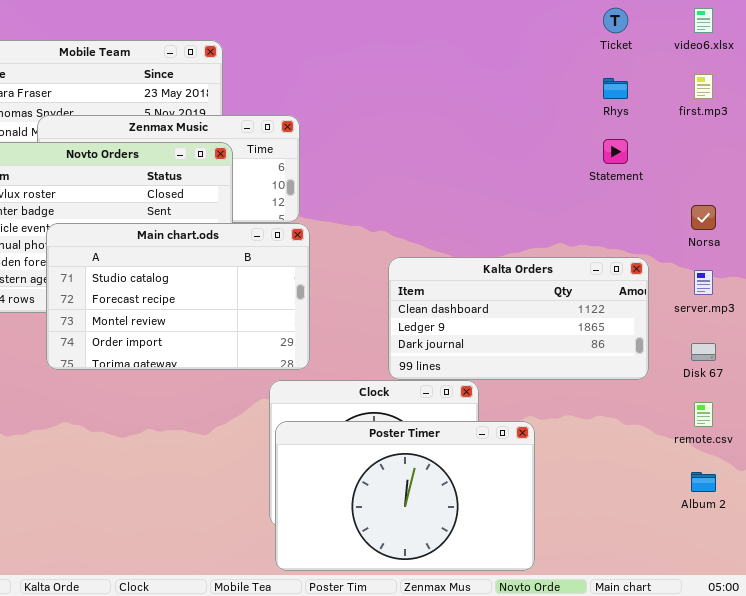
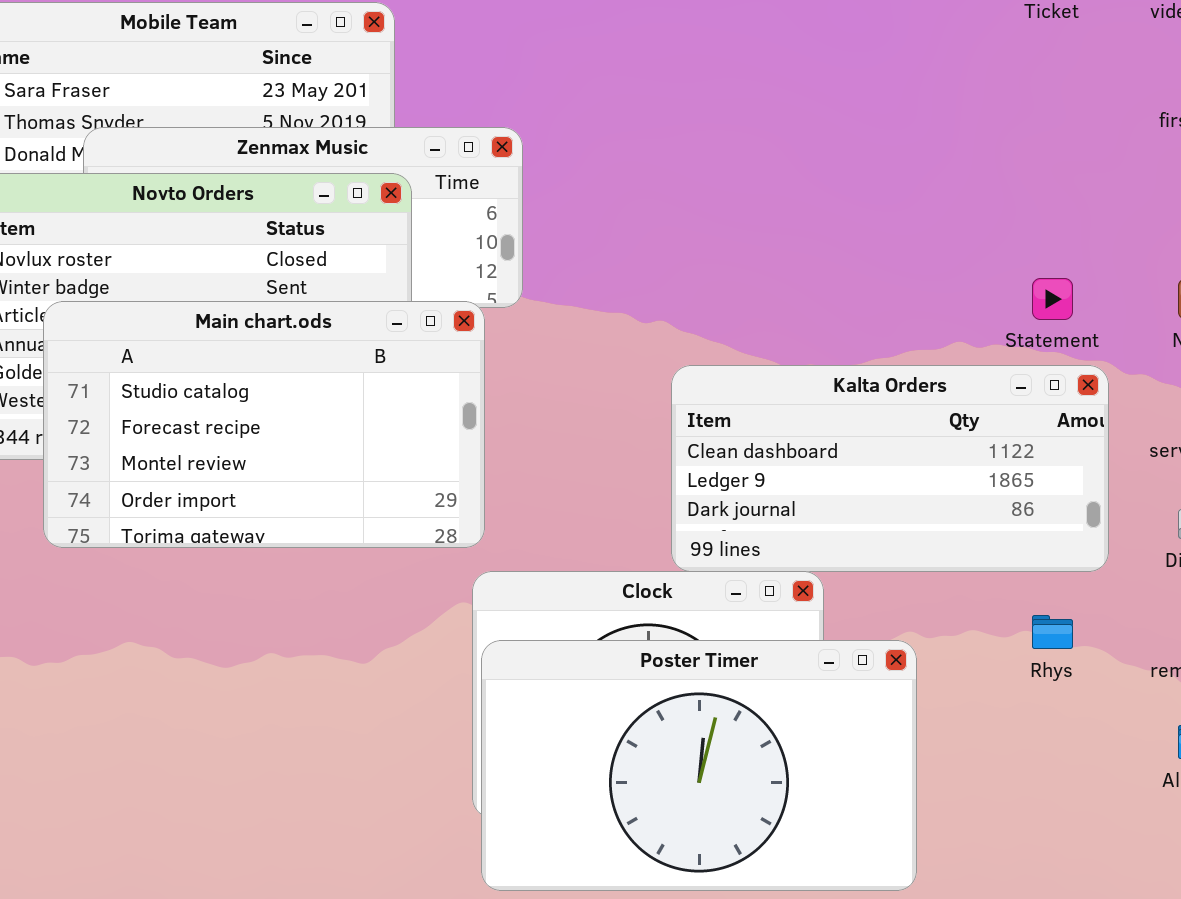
Rhys: [603,78,628,99] -> [1032,615,1073,649], moved
Statement: [603,139,628,164] -> [1032,278,1073,320], moved
Main chart.ods: [46,223,310,370] -> [43,301,485,548], moved

